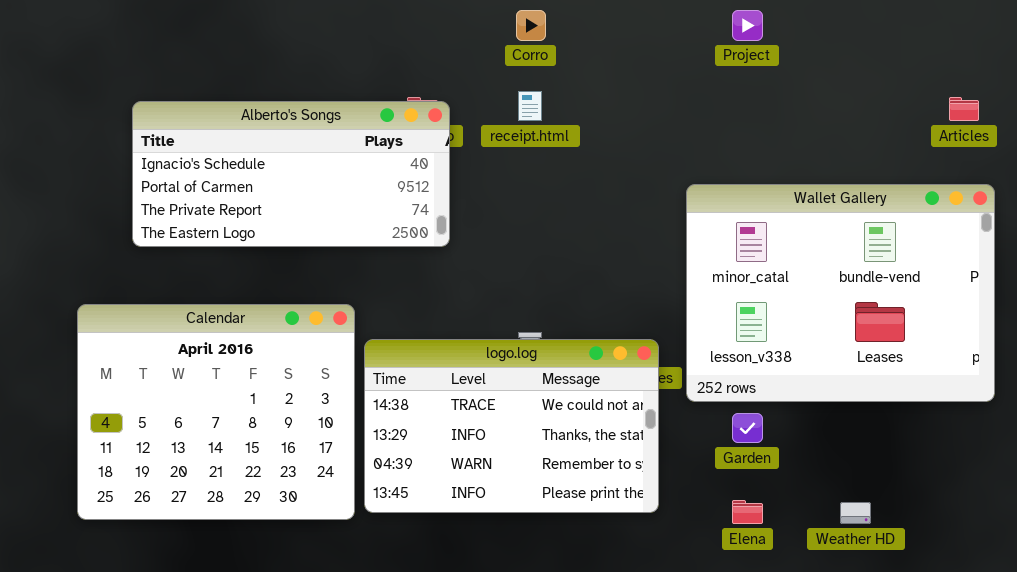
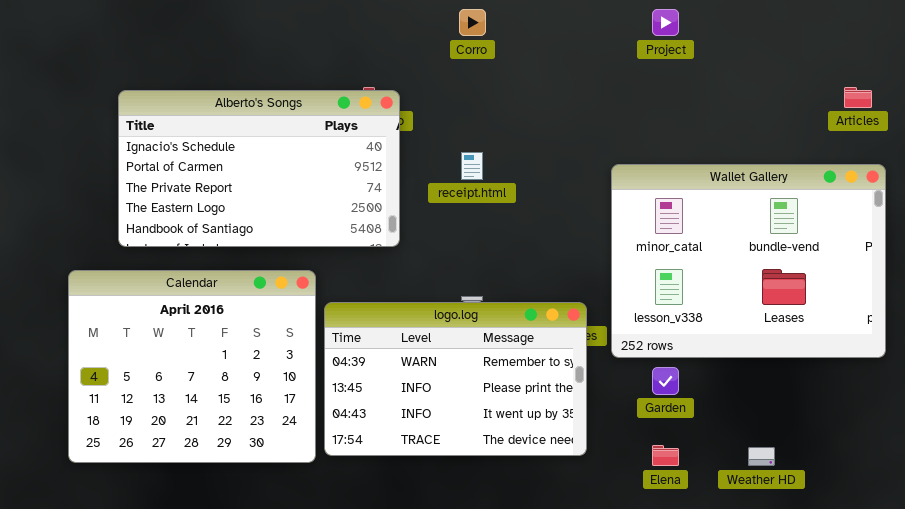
receipt.html: [518,91,542,121] -> [461,152,483,180], moved
Alberto's Songs: [132,101,450,247] -> [118,90,400,247], resized
logo.log: [364,339,659,513] -> [324,302,587,456], scrolled down 2 rows

